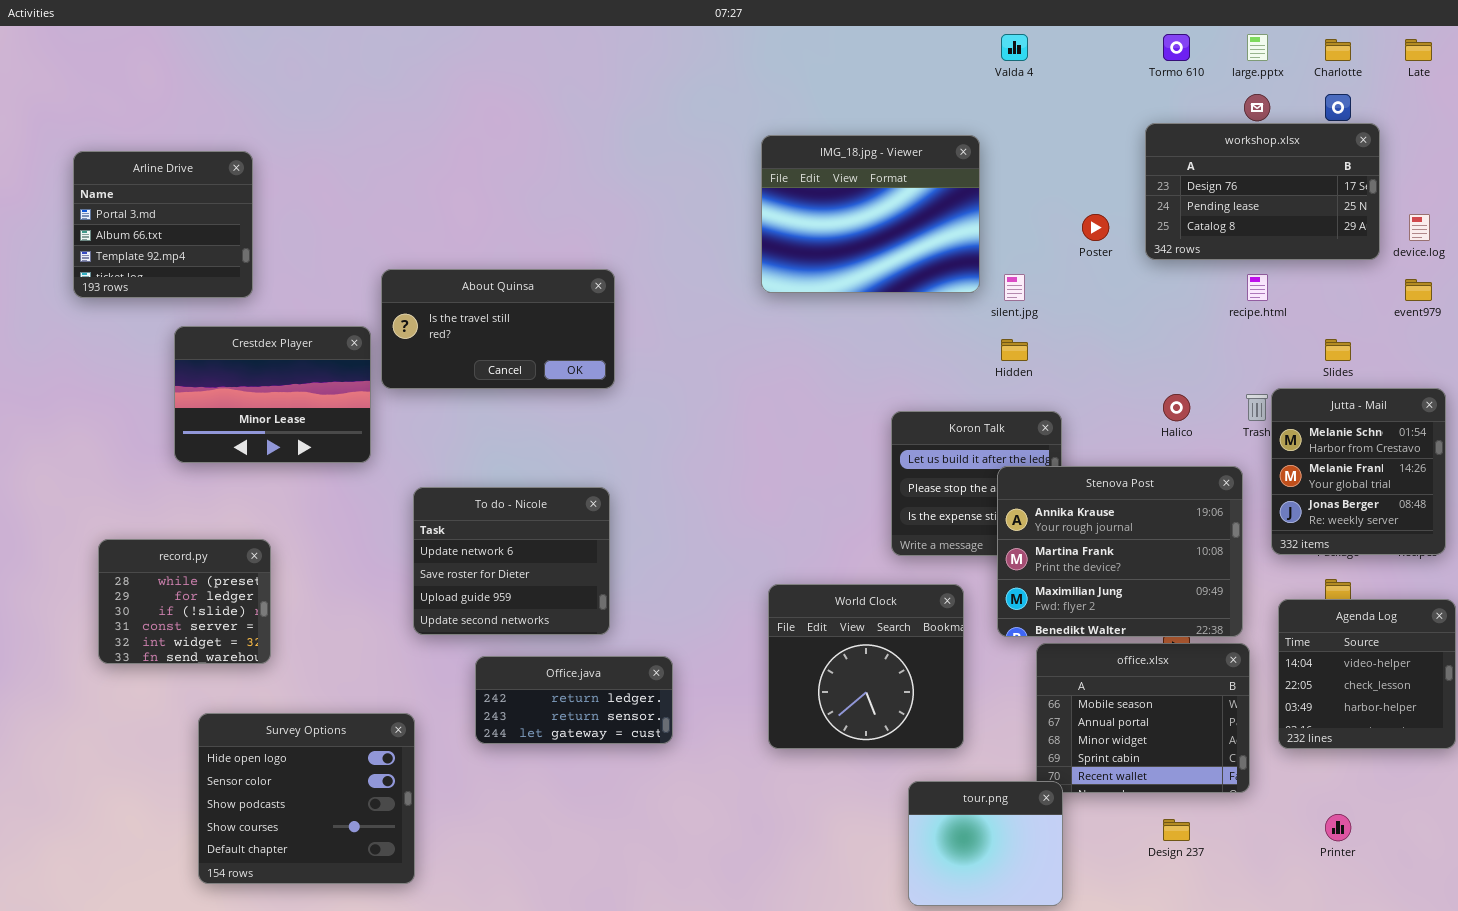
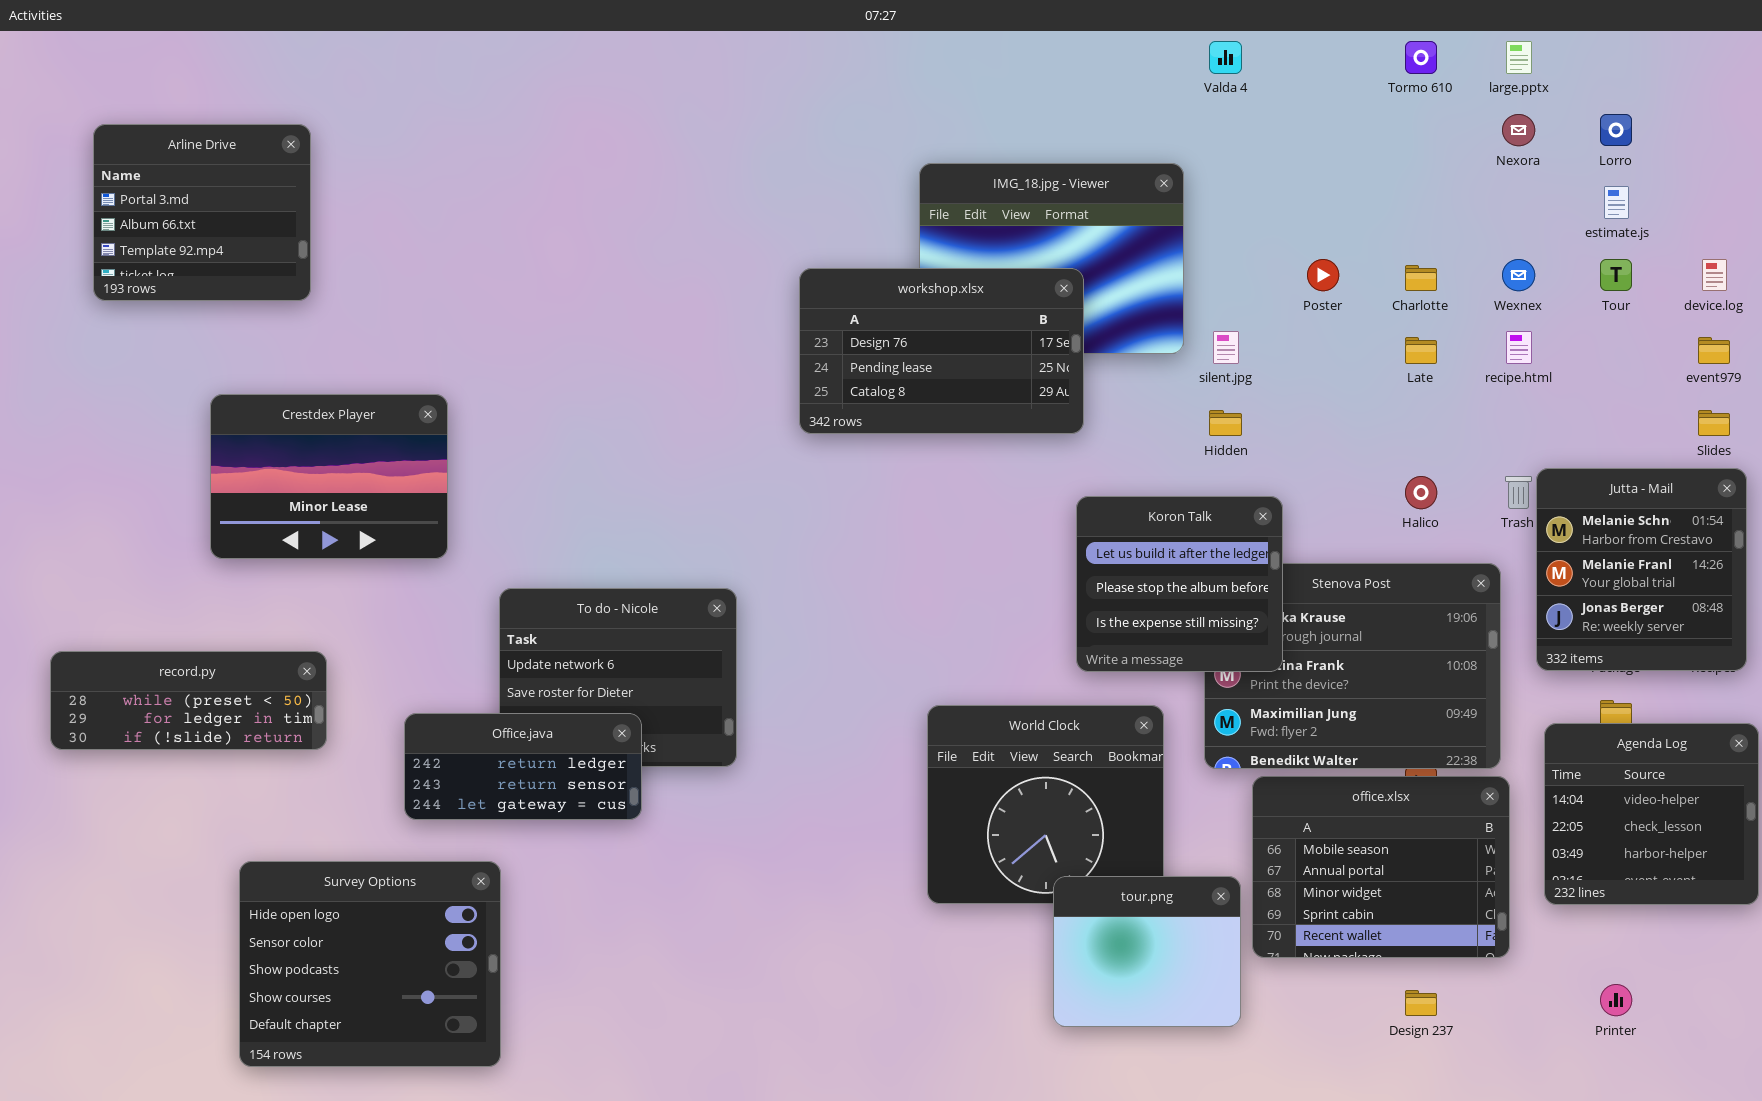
Charlotte: [1325,39,1351,61] -> [1405,265,1437,291], moved
Late: [1405,39,1432,61] -> [1405,337,1437,364], moved
workshop.xlsx: [1145,123,1380,260] -> [799,268,1084,434], moved
Arline Drive: [73,151,253,298] -> [93,124,311,301], moved
About Quinsa: [381,269,615,389] -> none, closed
Slides: [1325,339,1351,361] -> [1698,410,1730,436], moved
Koron Talk: [891,411,1062,556] -> [1076,496,1283,672], raised
record.py: [98,539,271,664] -> [50,651,327,750], resized
Office.java: [475,656,673,744] -> [404,713,642,820], moved
tour.png: [908,781,1063,906] -> [1053,876,1241,1027], moved

